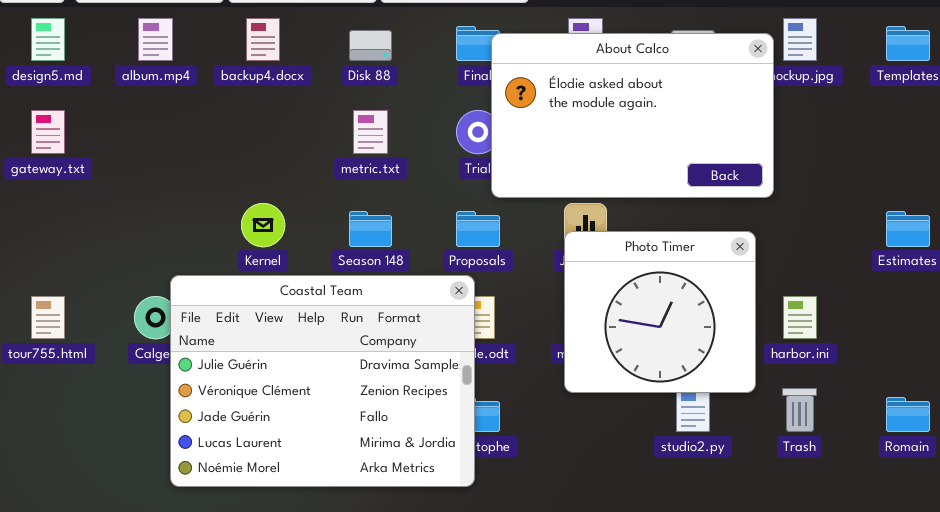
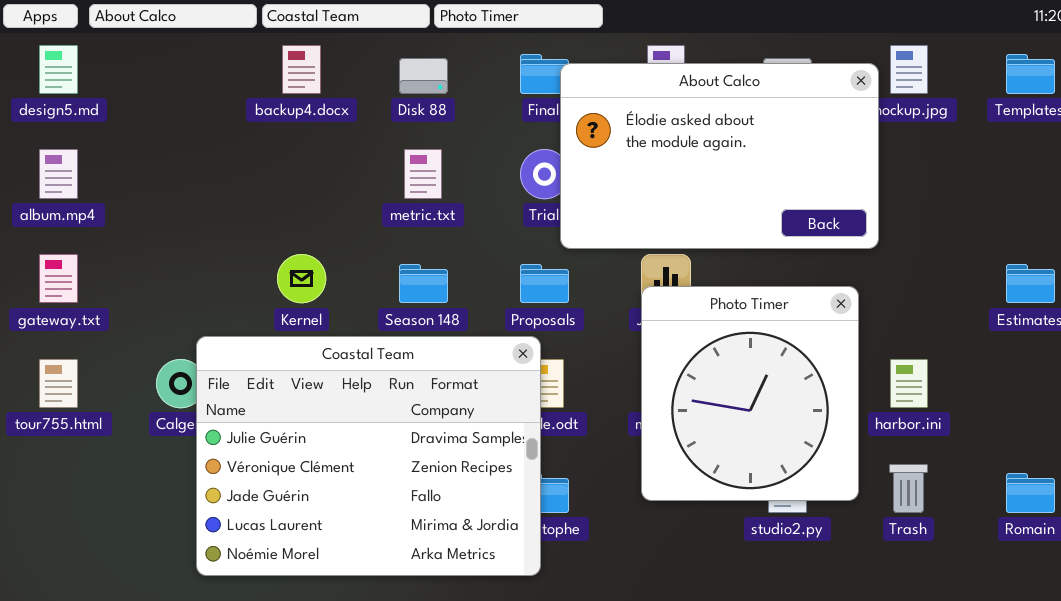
album.mp4: [138,18,173,61] -> [39,149,78,199], moved
gateway.txt: [31,110,65,154] -> [39,254,78,303], moved
Photo Timer: [564,231,756,393] -> [641,286,859,501], resized

